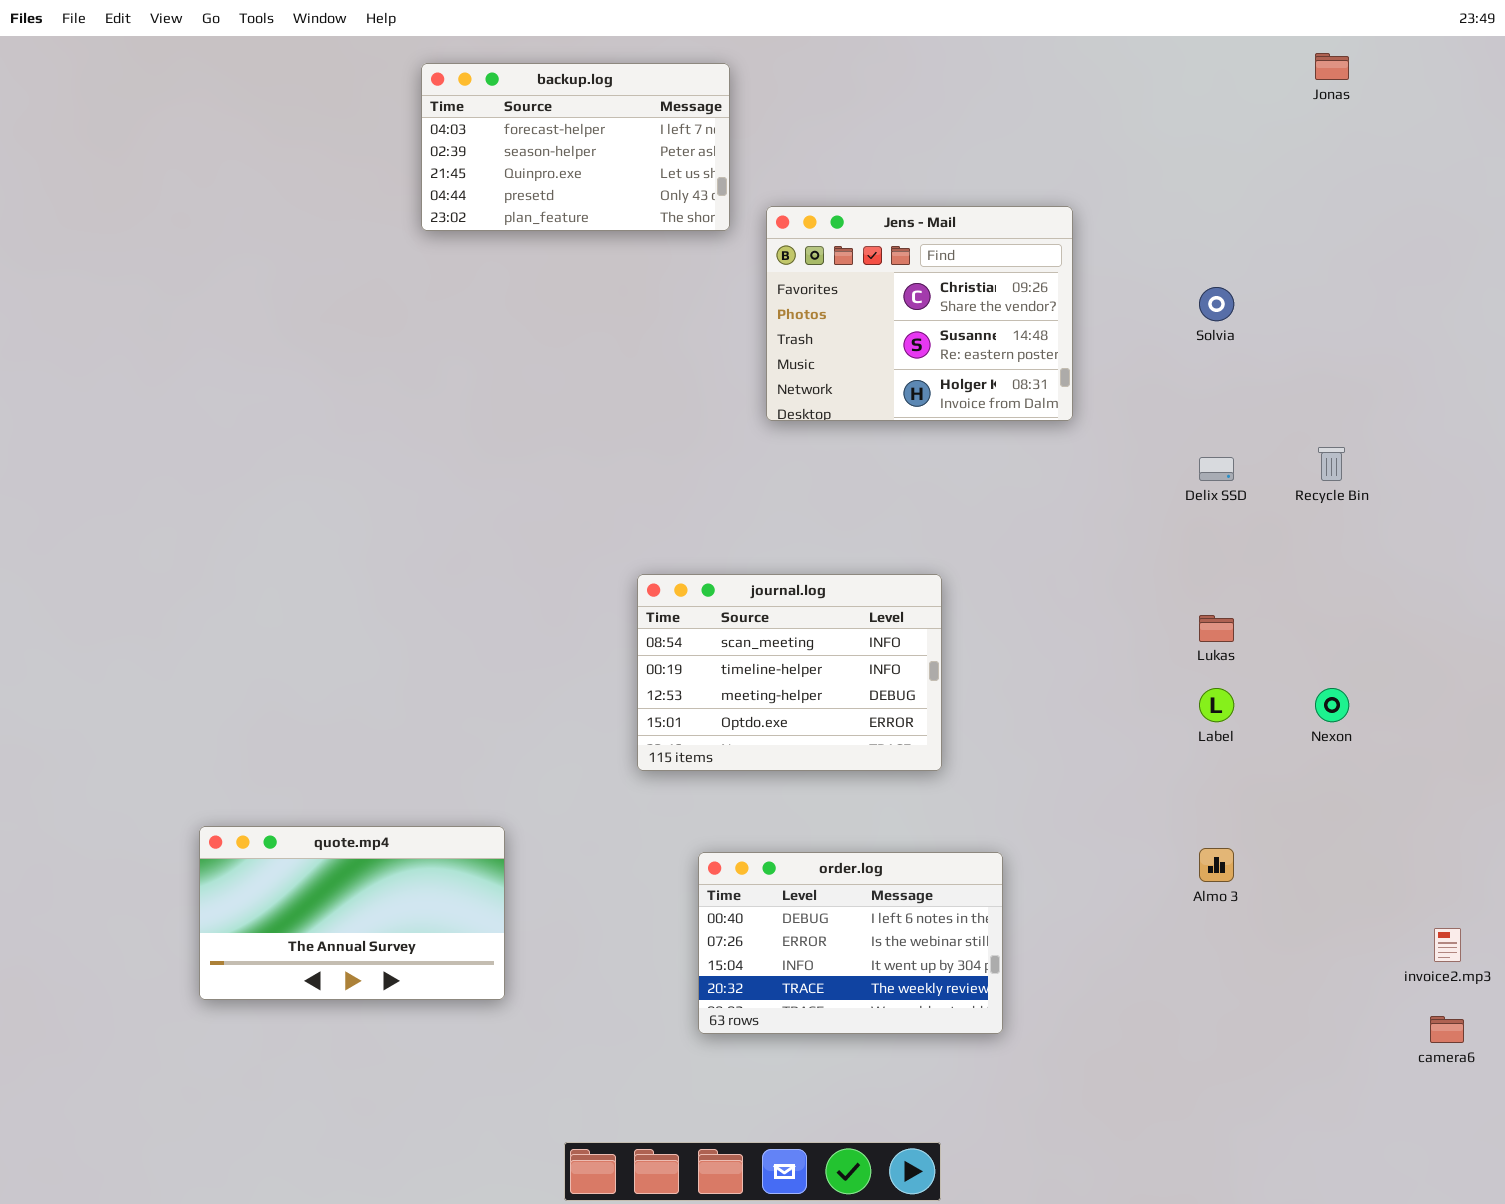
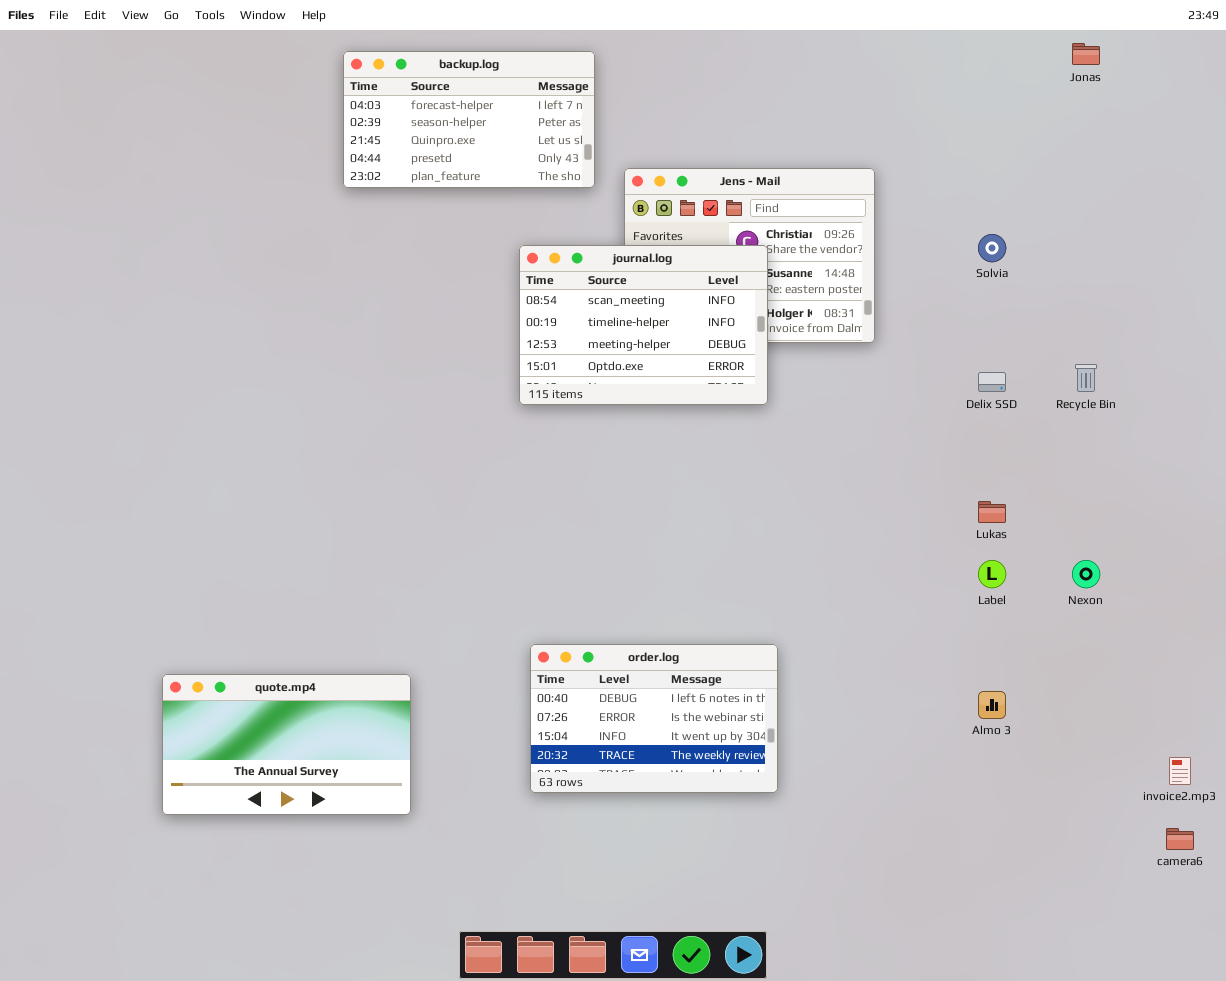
journal.log: [637,574,942,771] -> [519,245,768,405], moved
order.log: [698,852,1003,1034] -> [530,644,778,793], moved

